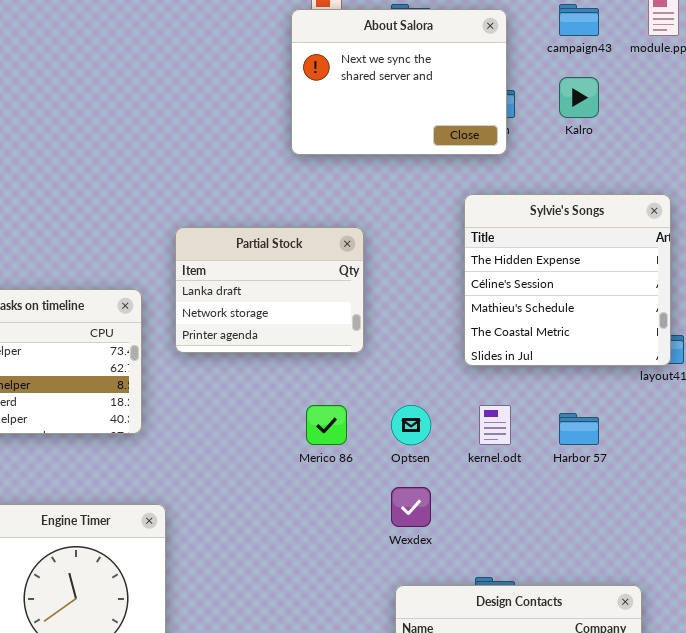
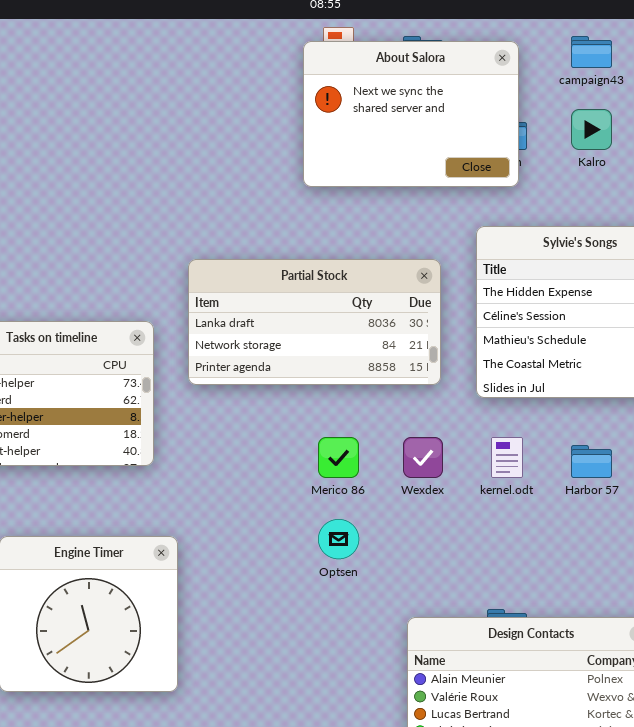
Partial Stock: [175,227,364,353] -> [188,259,441,385], resized
Optsen: [391,405,431,445] -> [318,519,359,559], moved
Wexdex: [391,487,431,527] -> [403,437,443,478], moved

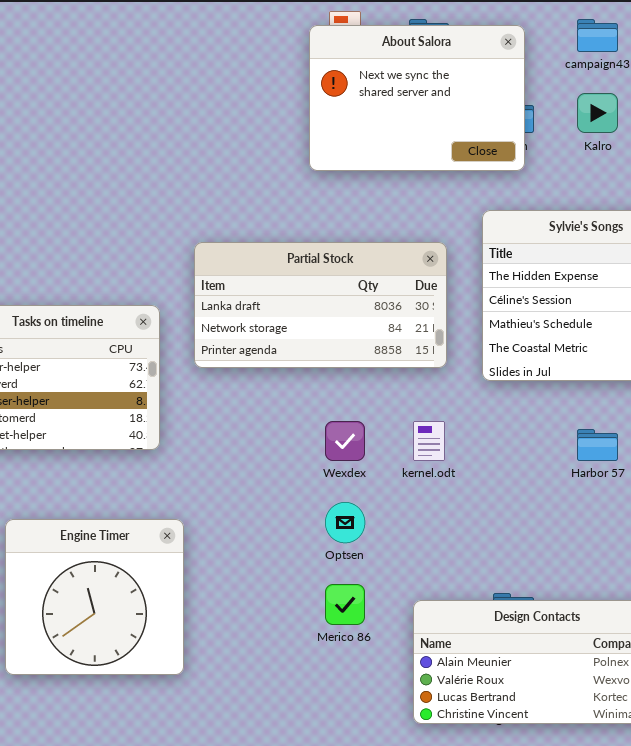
Merico 86: [318,437,359,478] -> [325,584,365,625], moved
Wexdex: [403,437,443,478] -> [325,421,365,461], moved
kernel.odt: [491,437,523,478] -> [413,421,445,461], moved

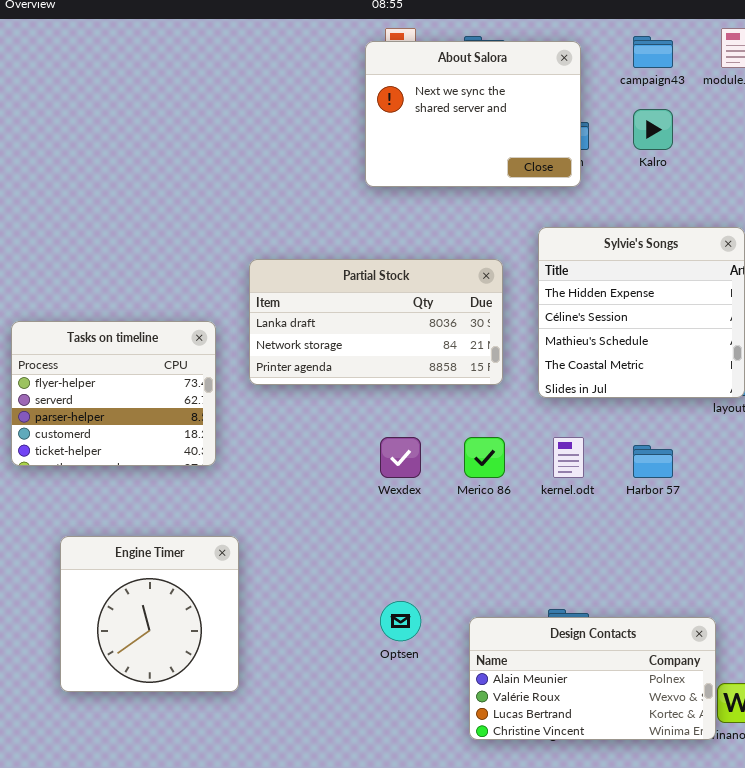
kernel.odt: [413,421,445,461] -> [553,437,584,478], moved
Optsen: [325,502,365,543] -> [380,601,421,641], moved
Merico 86: [325,584,365,625] -> [464,437,505,478], moved

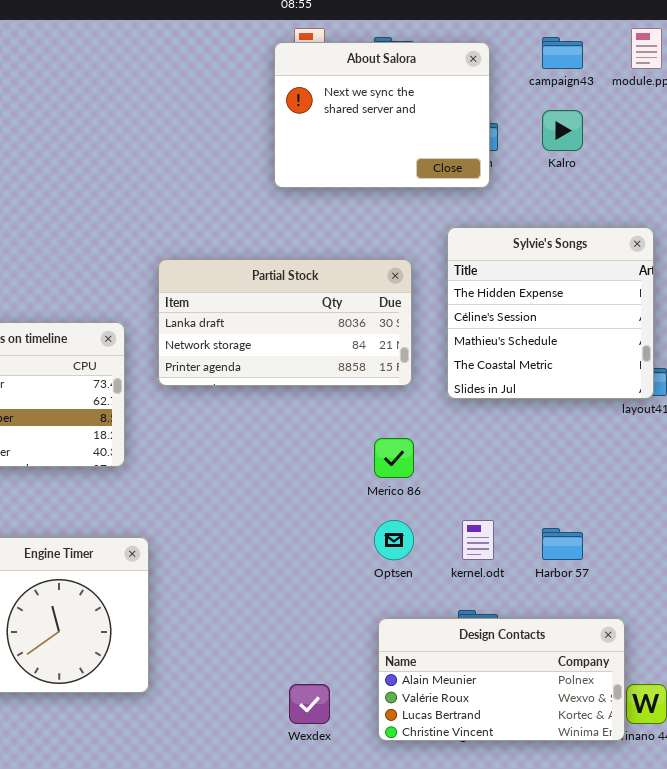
Wexdex: [380,437,421,478] -> [289,684,330,724], moved
kernel.odt: [553,437,584,478] -> [462,520,494,560], moved
Harbor 57: [633,445,673,478] -> [542,528,583,560], moved
Optsen: [380,601,421,641] -> [374,520,414,560], moved

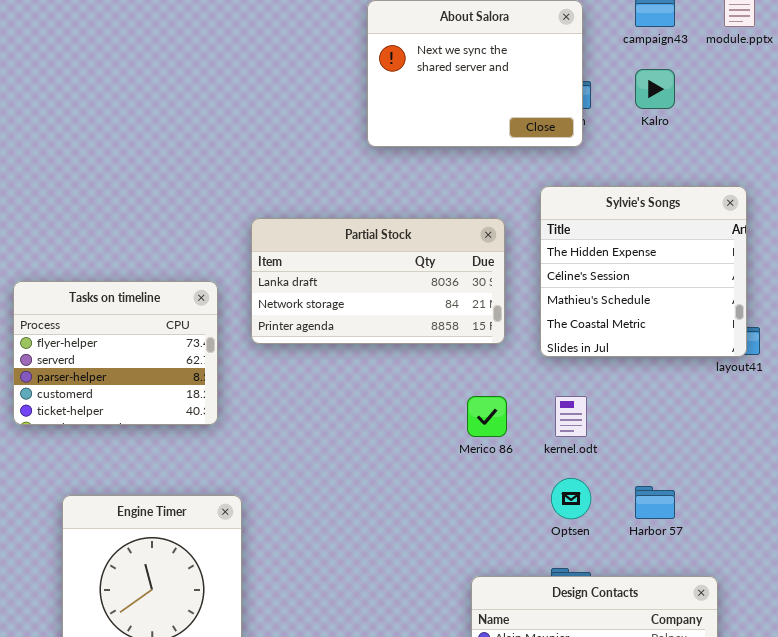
Optsen: [374,520,414,560] -> [551,478,591,519], moved
kernel.odt: [462,520,494,560] -> [555,396,587,437], moved

